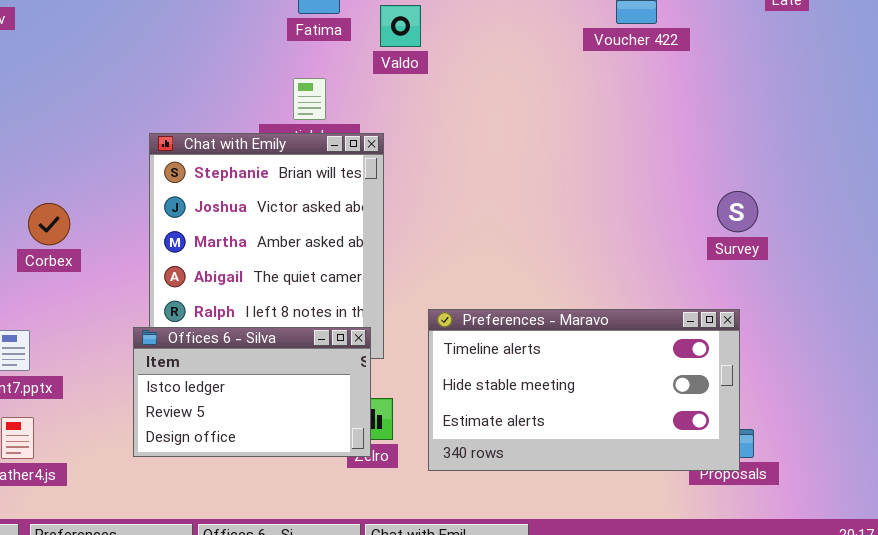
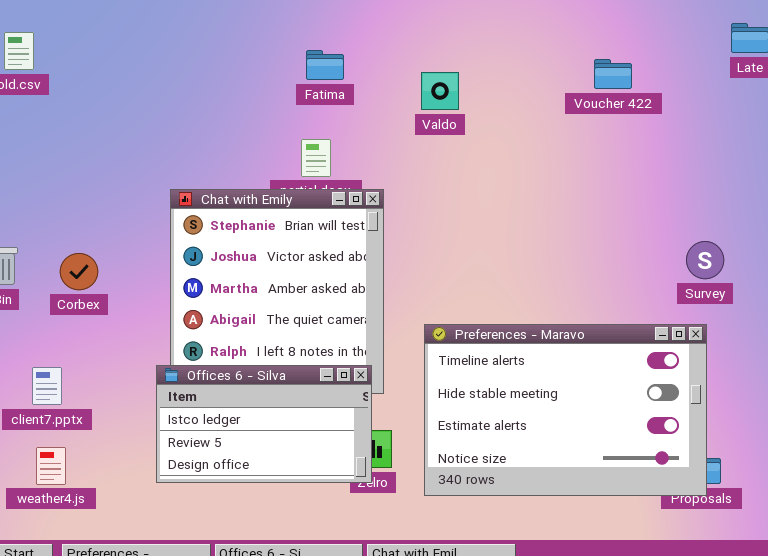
Valdo: [380,5,421,47] -> [421,72,459,110], moved
Preferences - Maravo: [428,309,740,471] -> [424,324,707,496], resized

